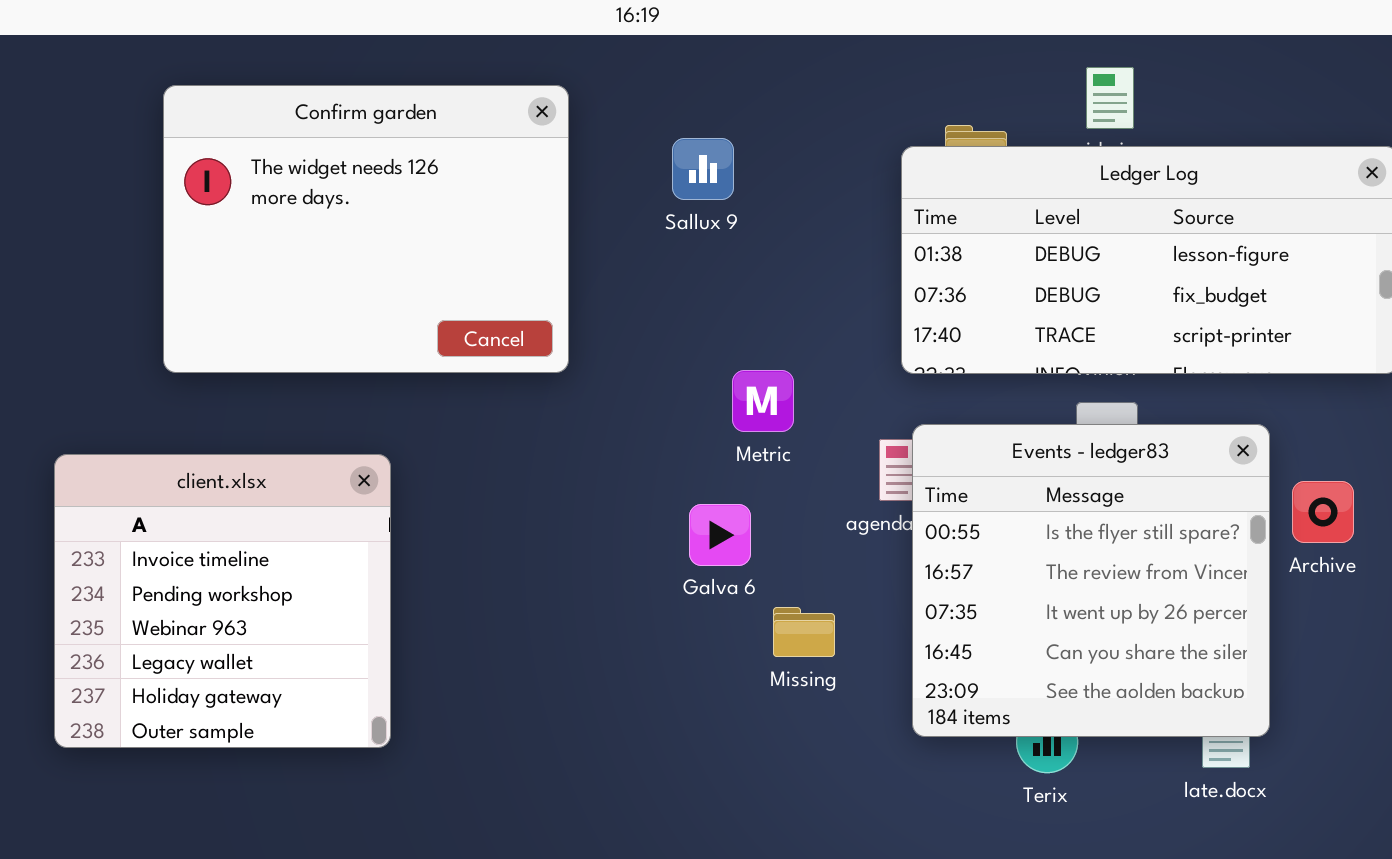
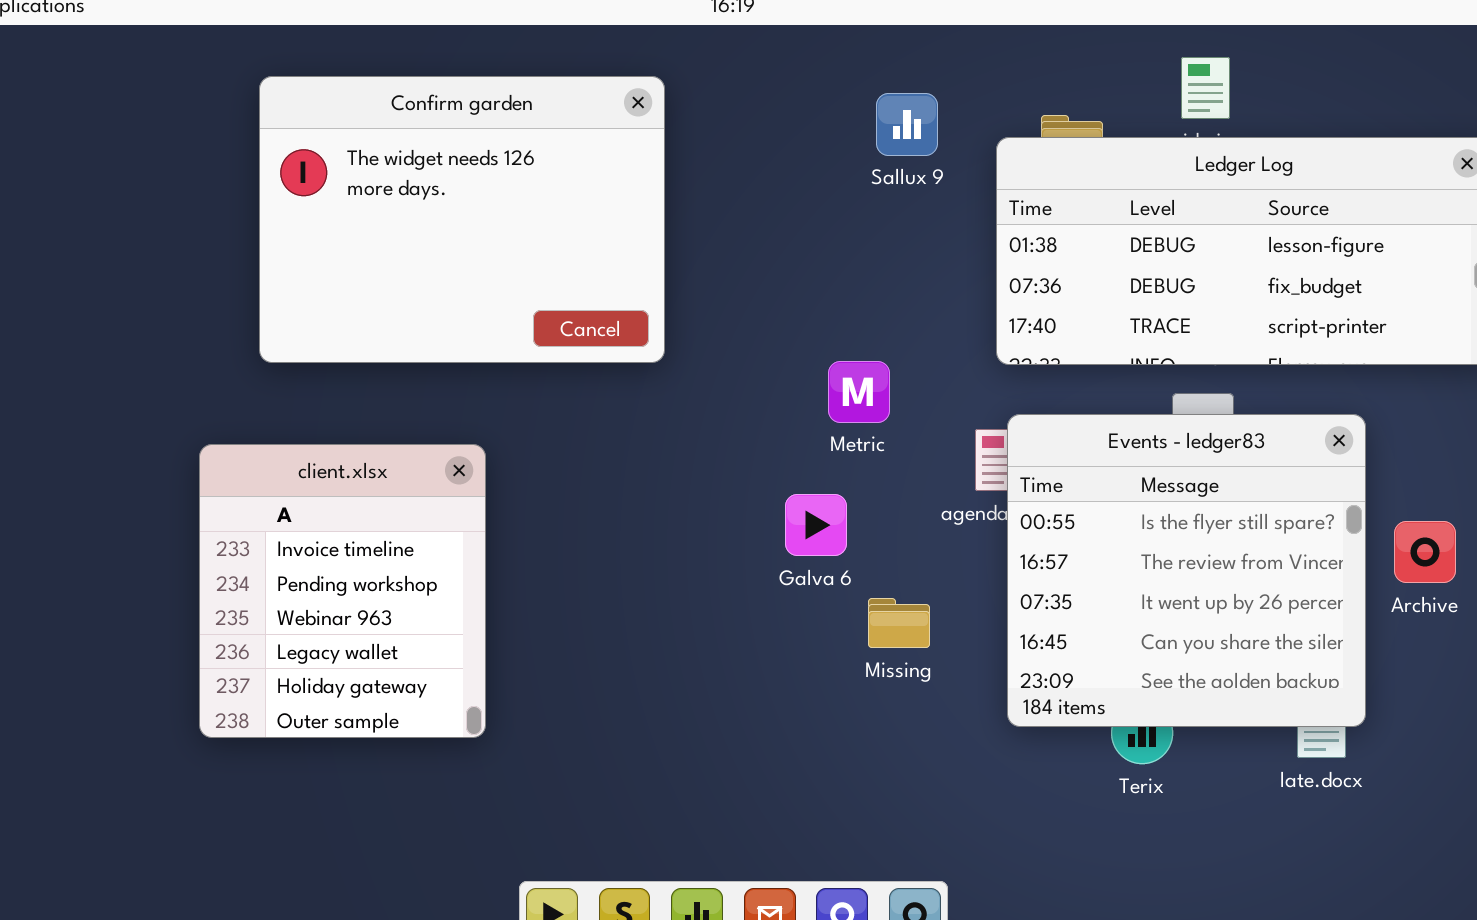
Sallux 9: [672,138,734,200] -> [876,93,938,156], moved
client.xlsx: [54,454,391,748] -> [199,444,486,738], resized
Archive: [1292,481,1354,543] -> [1394,521,1456,583], moved

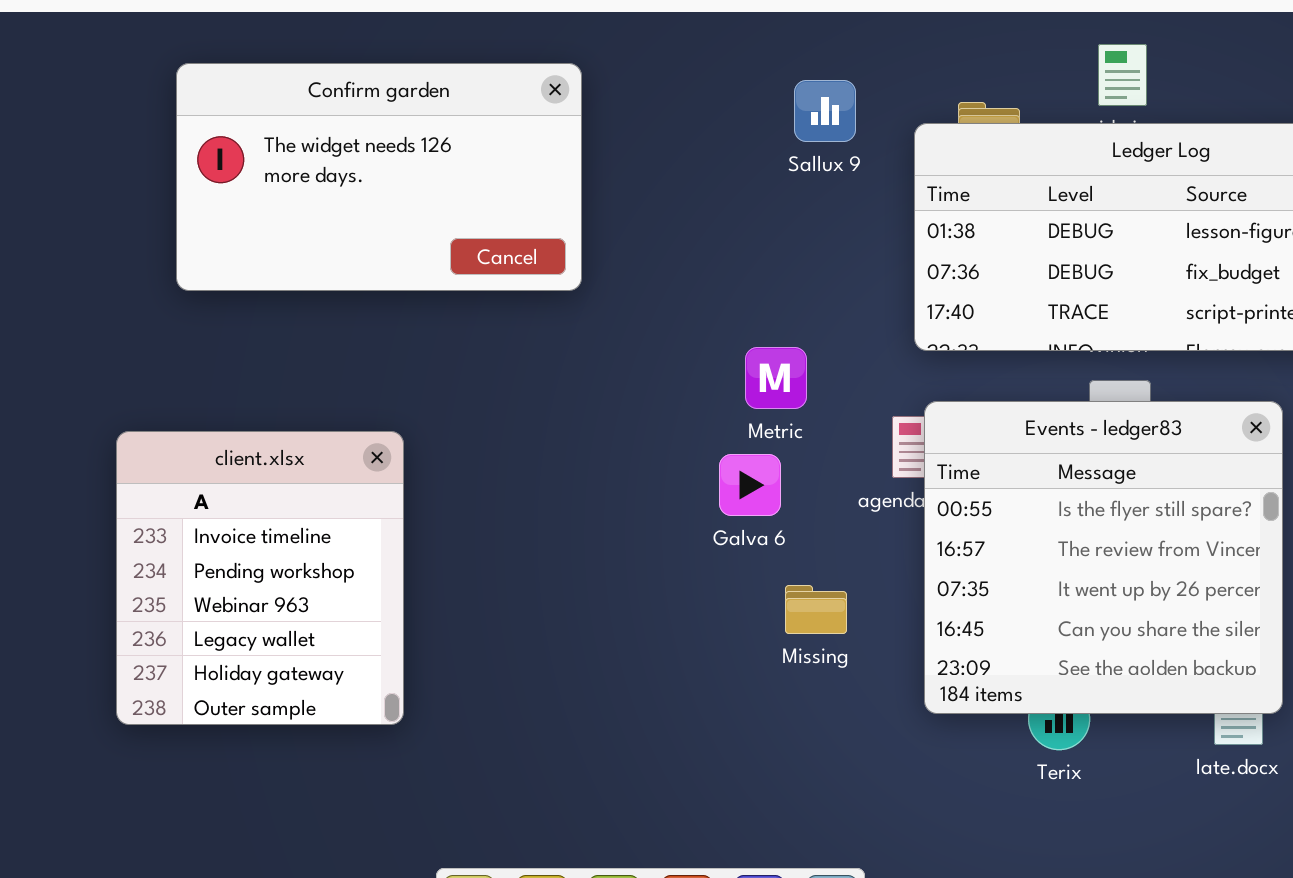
Confirm garden: [259,76,665,363] -> [176,63,582,291], resized
Galva 6: [785,494,847,556] -> [719,454,781,516], moved

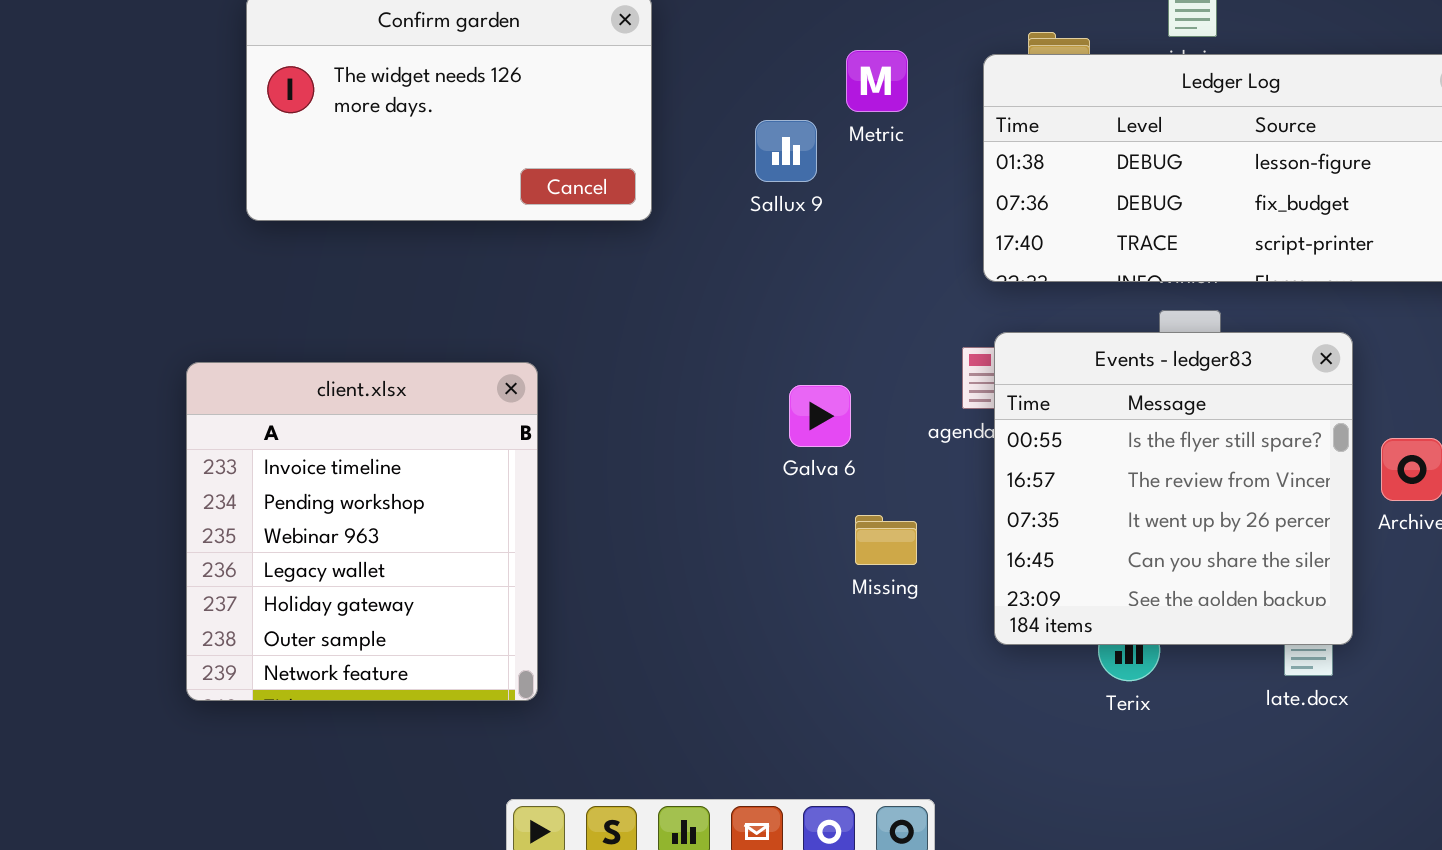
Sallux 9: [794,80,856,142] -> [755,120,817,182], moved
Metric: [745,347,807,409] -> [846,50,908,112], moved
client.xlsx: [116,431,404,725] -> [186,362,538,701], resized

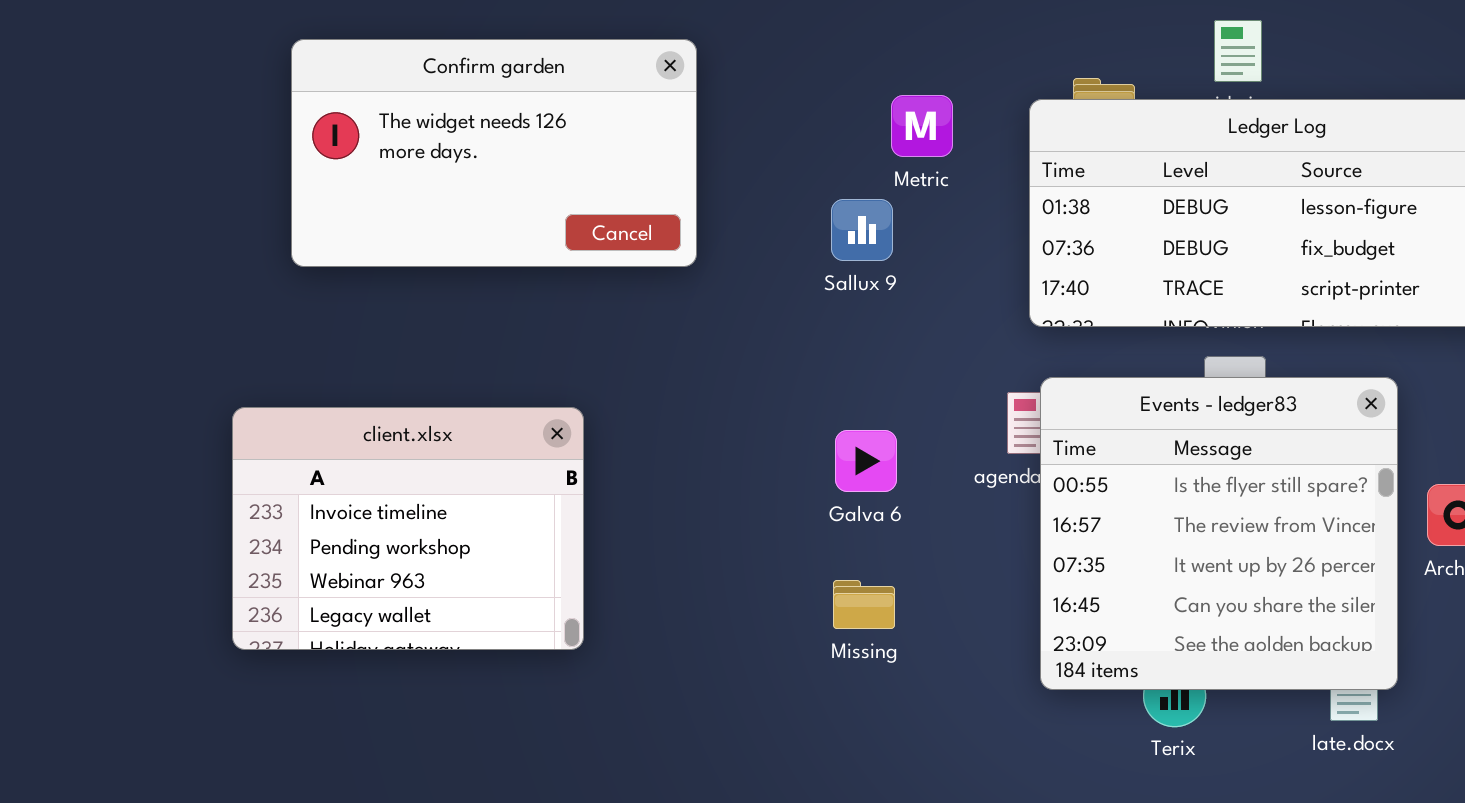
Sallux 9: [755,120,817,182] -> [831,199,893,261], moved
client.xlsx: [186,362,538,701] -> [232,407,584,650], resized
Missing: [855,515,917,565] -> [833,580,895,629], moved

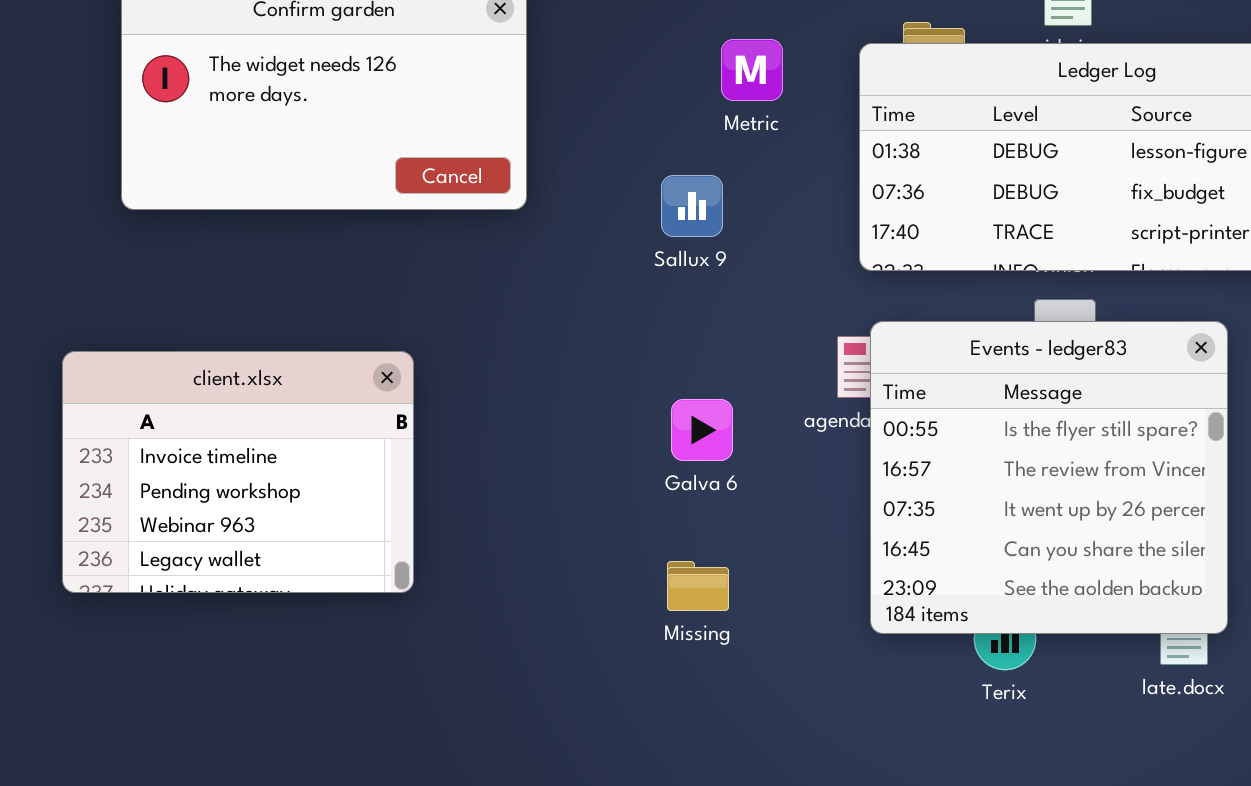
Sallux 9: [831,199,893,261] -> [661,175,723,237], moved
Galva 6: [835,430,897,492] -> [671,399,733,461], moved
Missing: [833,580,895,629] -> [667,561,729,611], moved

